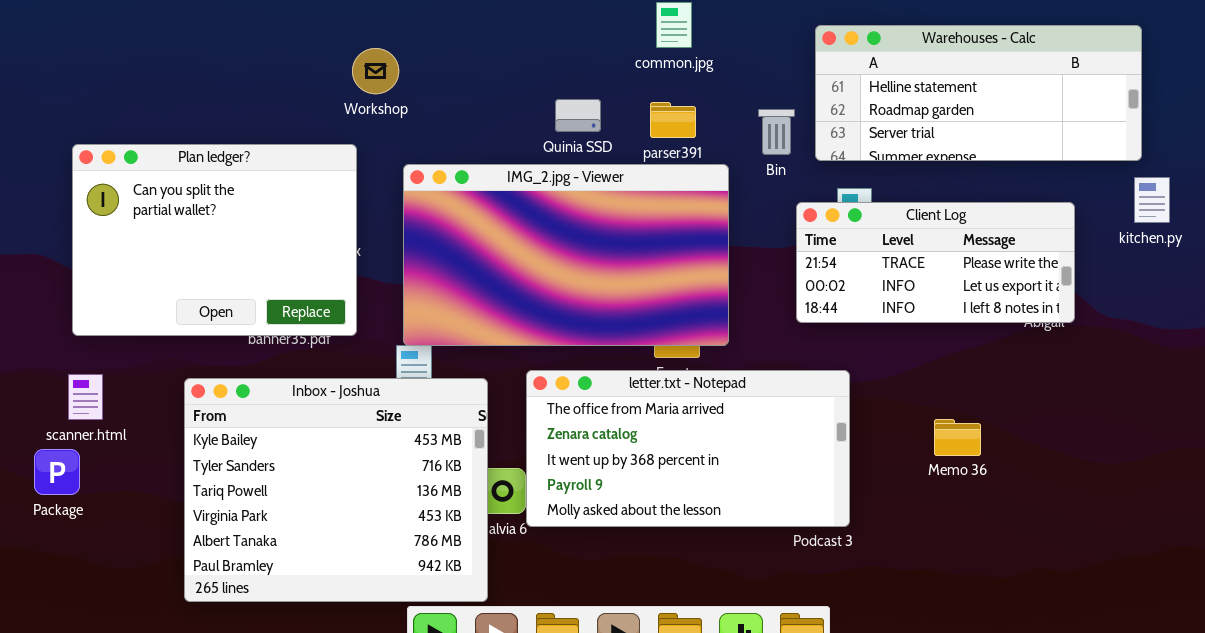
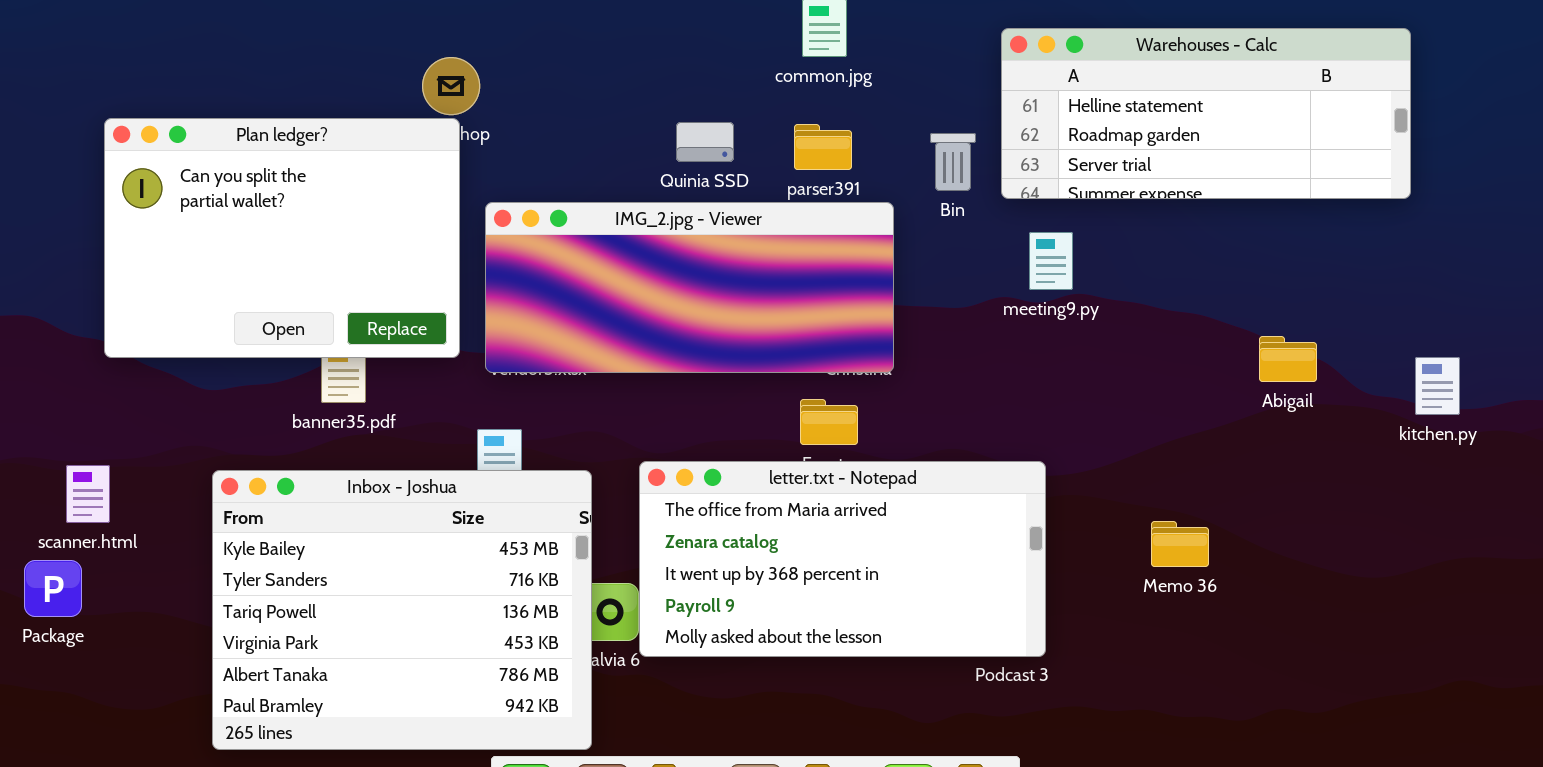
Plan ledger?: [72,144,357,336] -> [104,118,460,358], moved
IMG_2.jpg - Viewer: [403,164,729,346] -> [485,202,894,373], resized
kitchen.py: [1134,177,1170,223] -> [1415,357,1460,415], moved
Client Log: [796,202,1075,323] -> none, closed

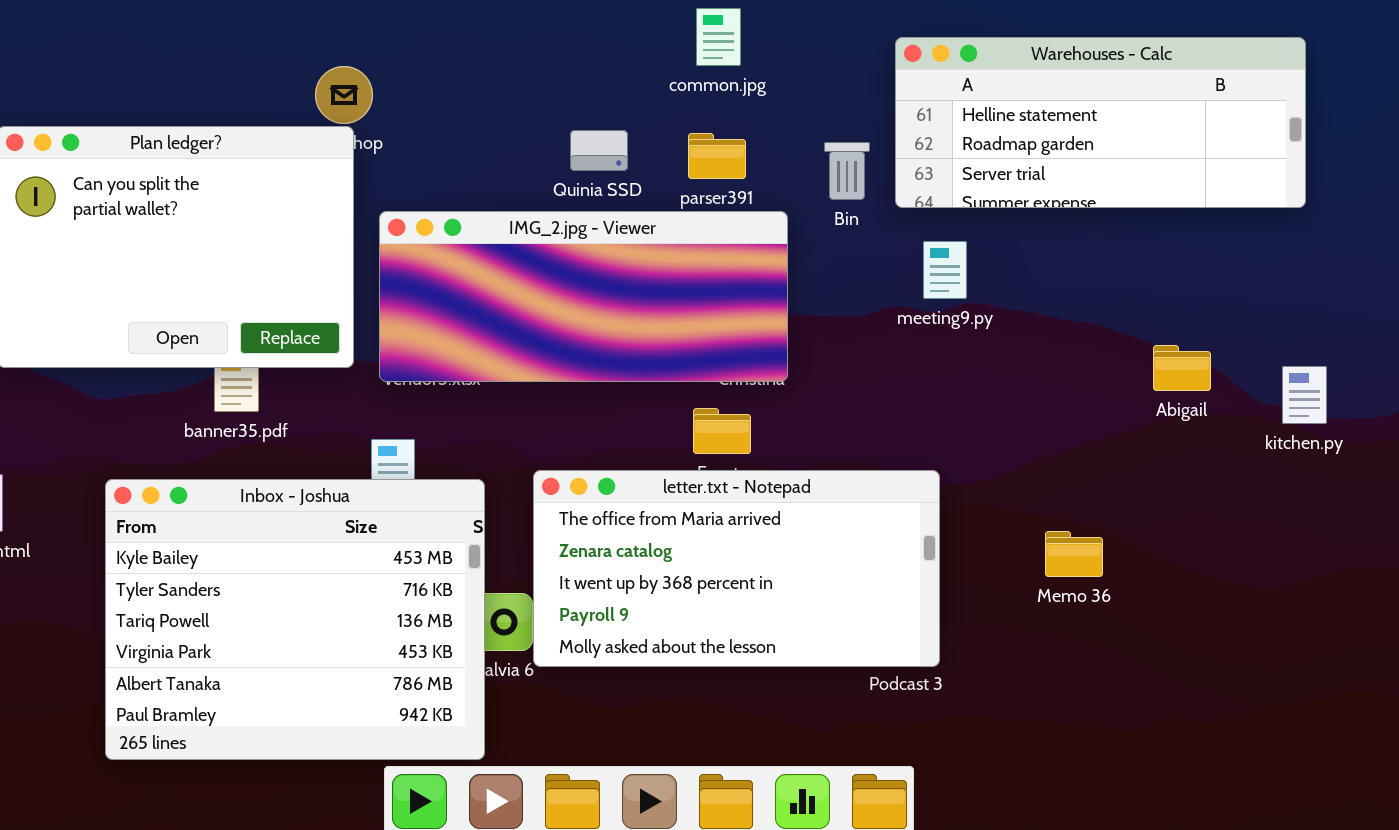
kitchen.py: [1415,357,1460,415] -> [1282,366,1327,424], moved

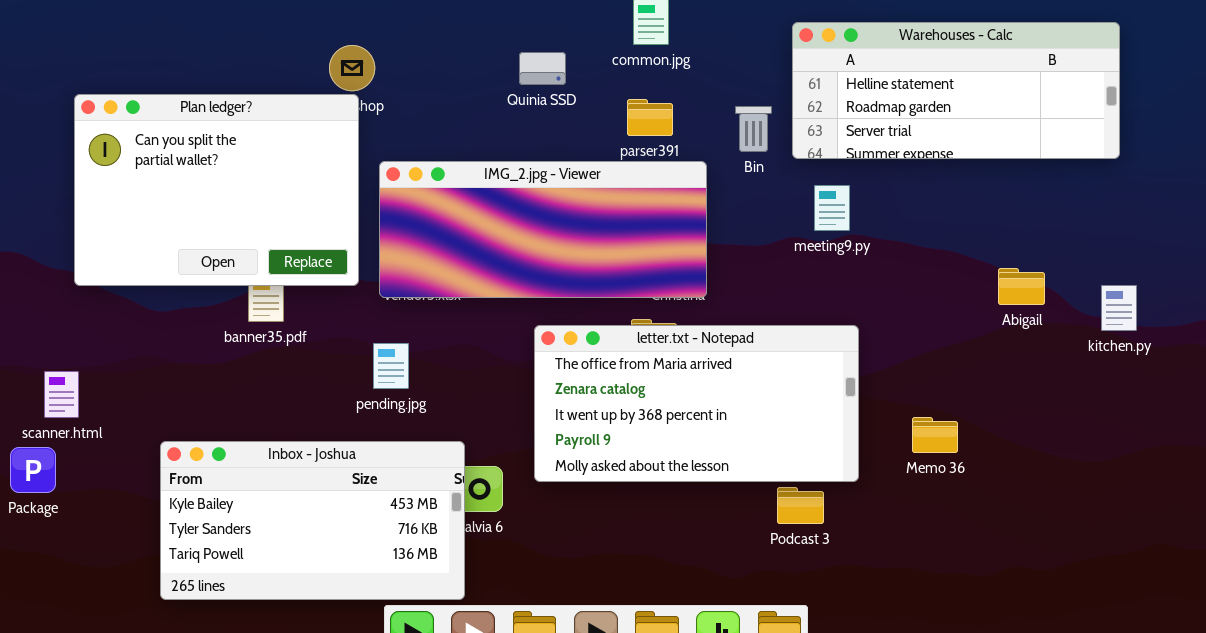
Quinia SSD: [570,130,628,171] -> [519,52,566,85], moved
letter.txt - Notepad: [533,470,940,667] -> [534,325,859,482], moved
Inbox - Joshua: [105,479,485,760] -> [160,441,465,600], resized

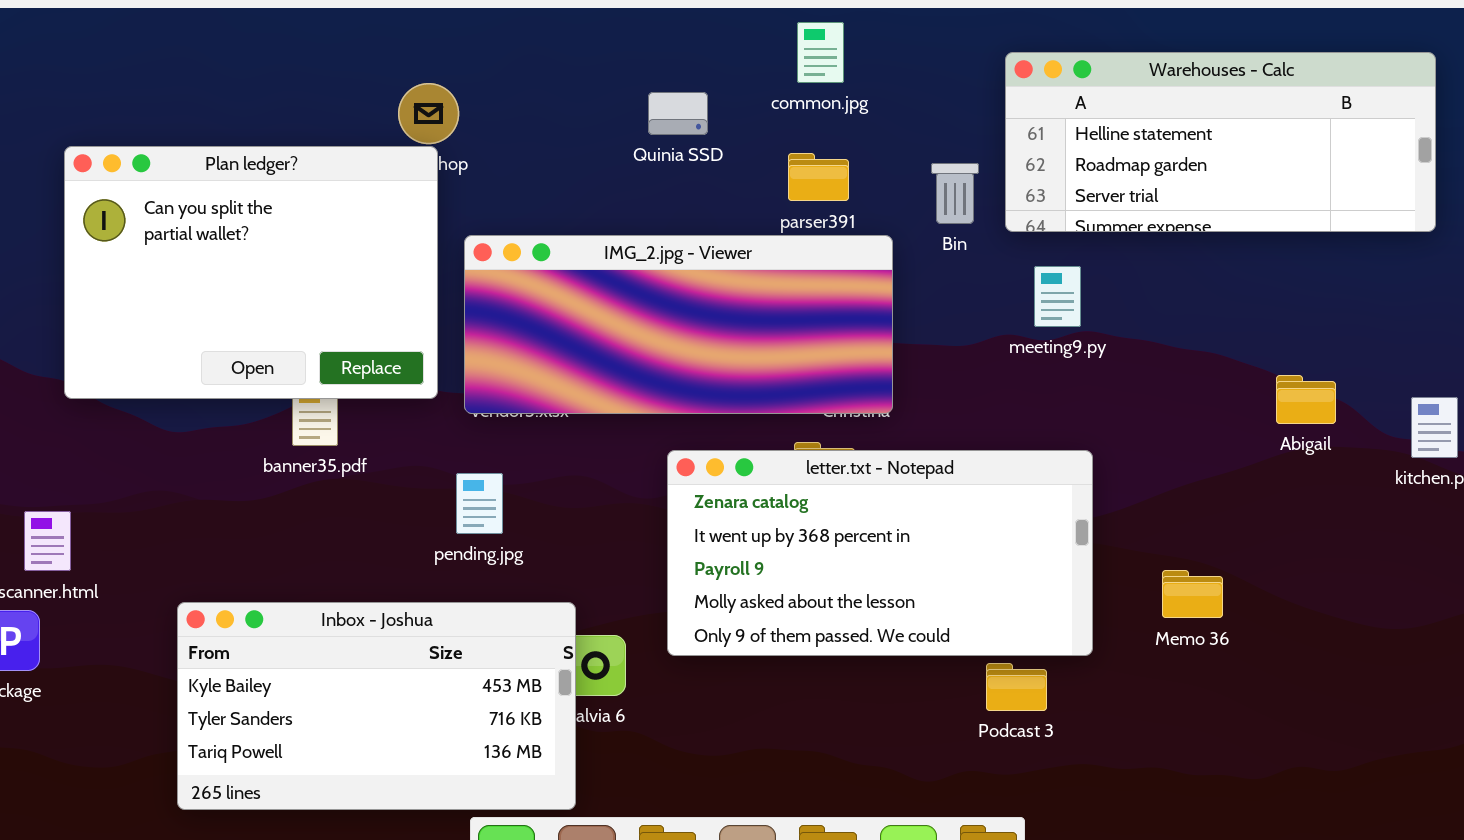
letter.txt - Notepad: [534,325,859,482] -> [667,450,1093,656], scrolled down 1 row

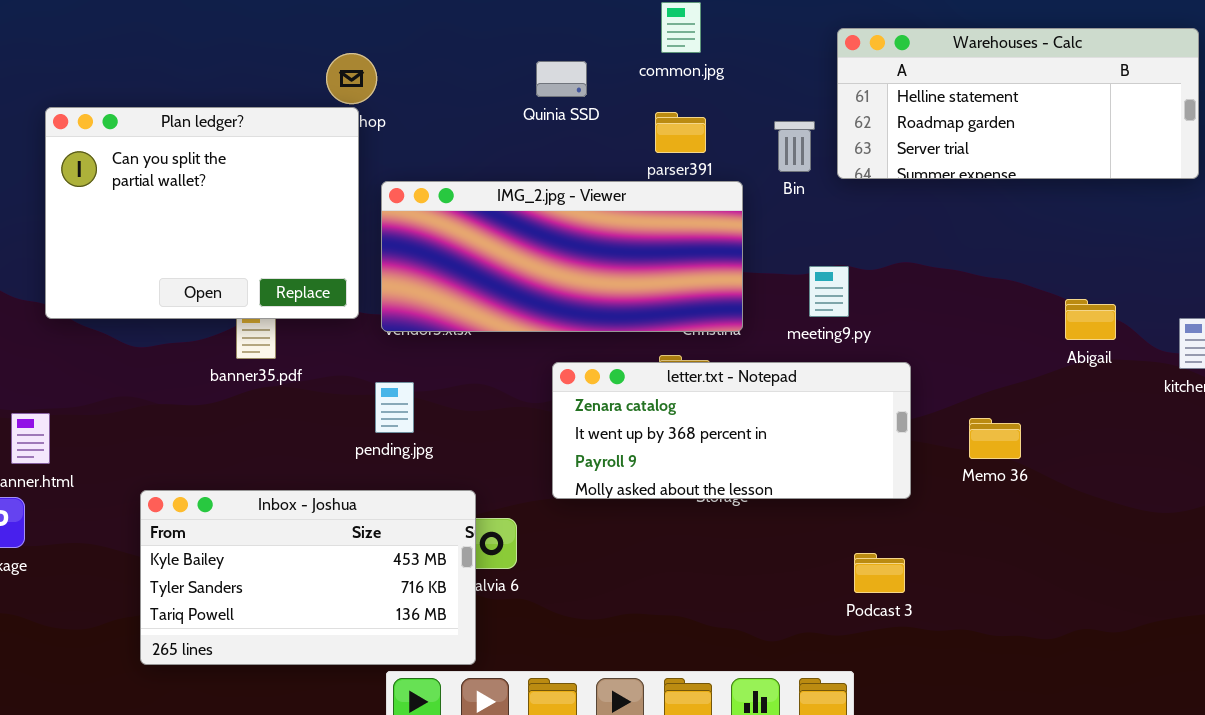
meeting9.py: [1034,266,1081,327] -> [809,266,849,317], moved
letter.txt - Notepad: [667,450,1093,656] -> [552,362,911,499], resized
Memo 36: [1162,570,1223,618] -> [969,418,1021,459], moved
Podcast 3: [986,663,1047,711] -> [854,553,905,593], moved

